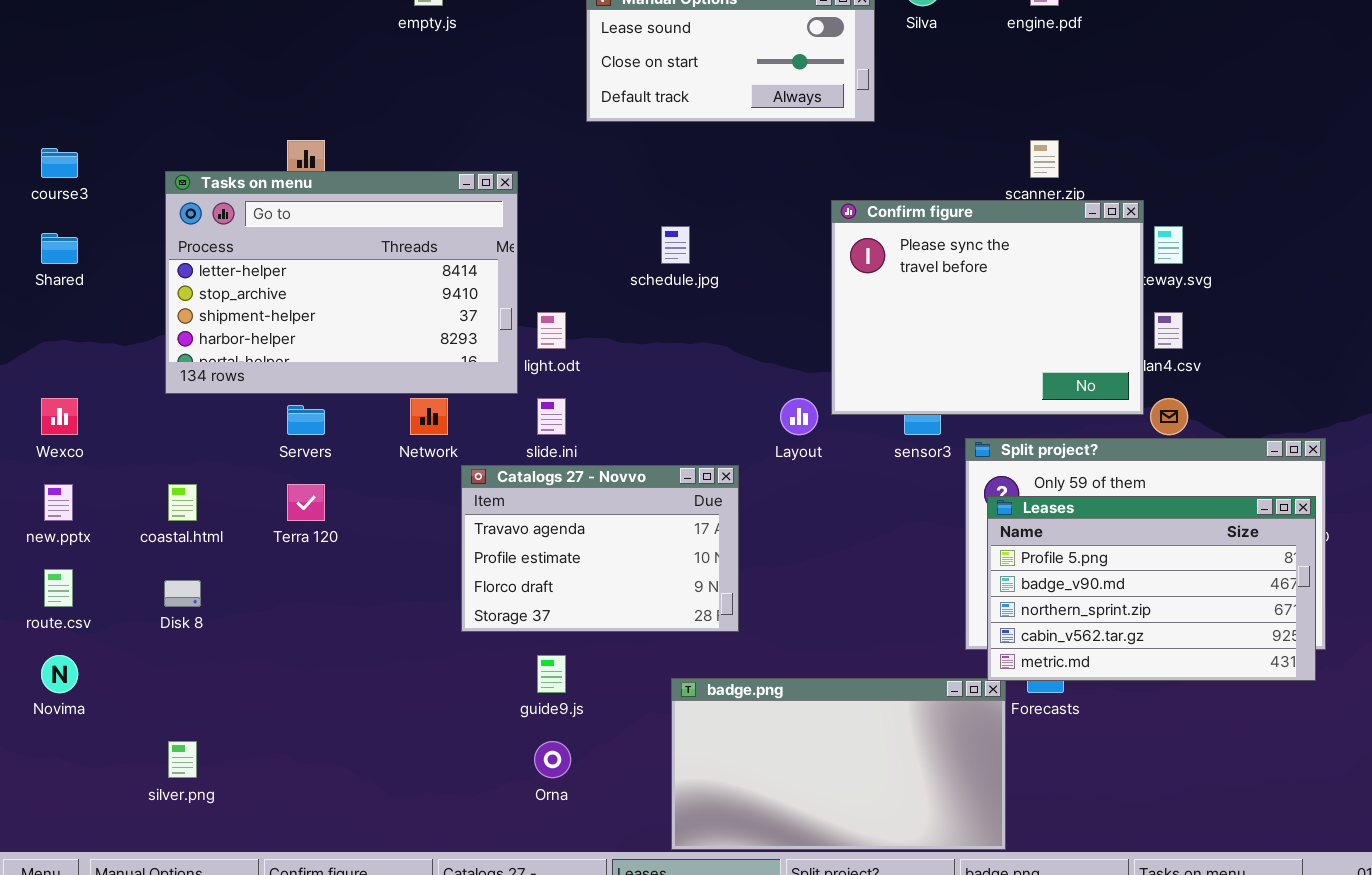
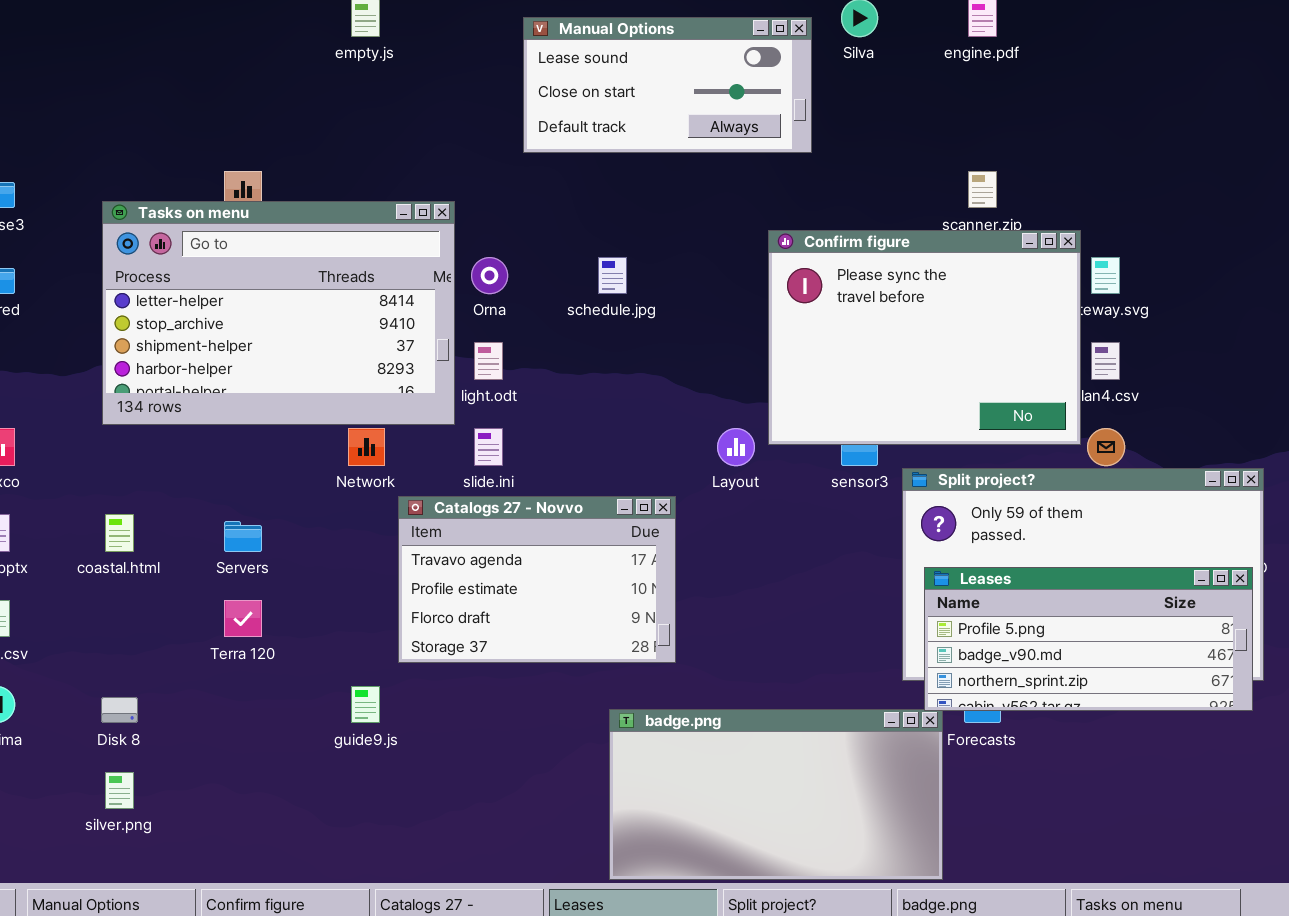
Servers: [287,405,325,435] -> [224,521,262,552], moved
Terra 120: [287,484,325,521] -> [224,600,262,637], moved
Leases: [987,496,1316,681] -> [924,567,1253,711], resized
Disk 8: [164,580,201,607] -> [101,697,138,723], moved
guide9.js: [537,655,566,693] -> [351,686,380,723], moved
Orna: [534,741,571,778] -> [471,257,508,294], moved

